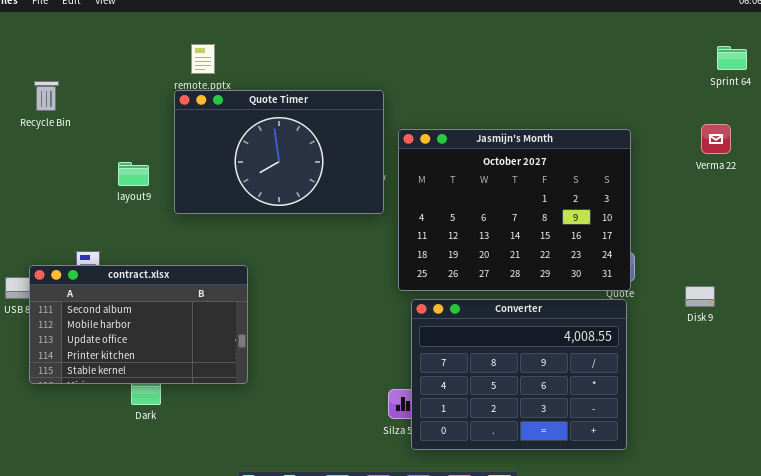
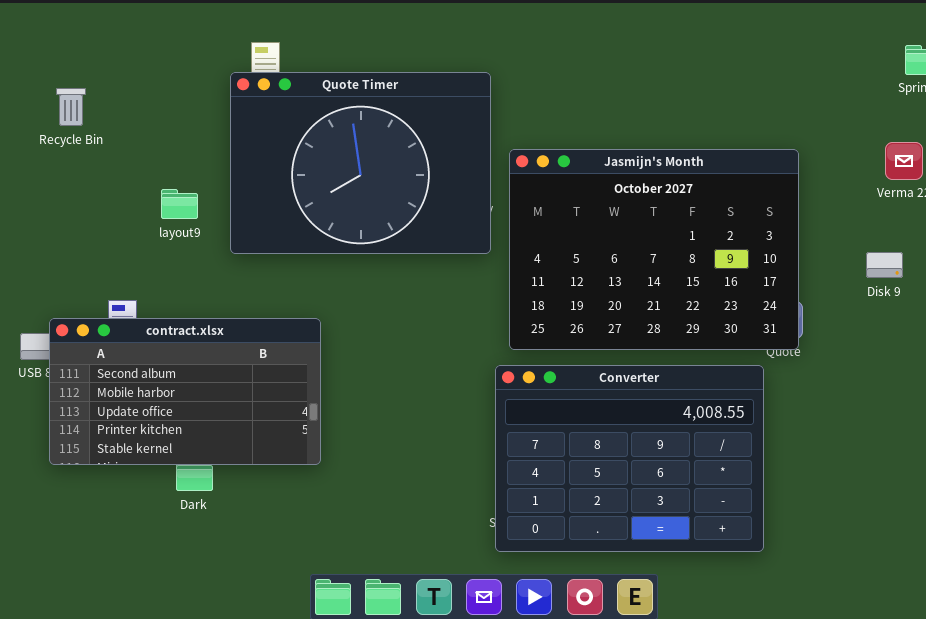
Quote Timer: [174,90,384,214] -> [230,72,491,254], resized
Disk 9: [685,286,715,307] -> [866,252,903,278], moved
Converter: [411,299,627,450] -> [495,365,764,552], moved

